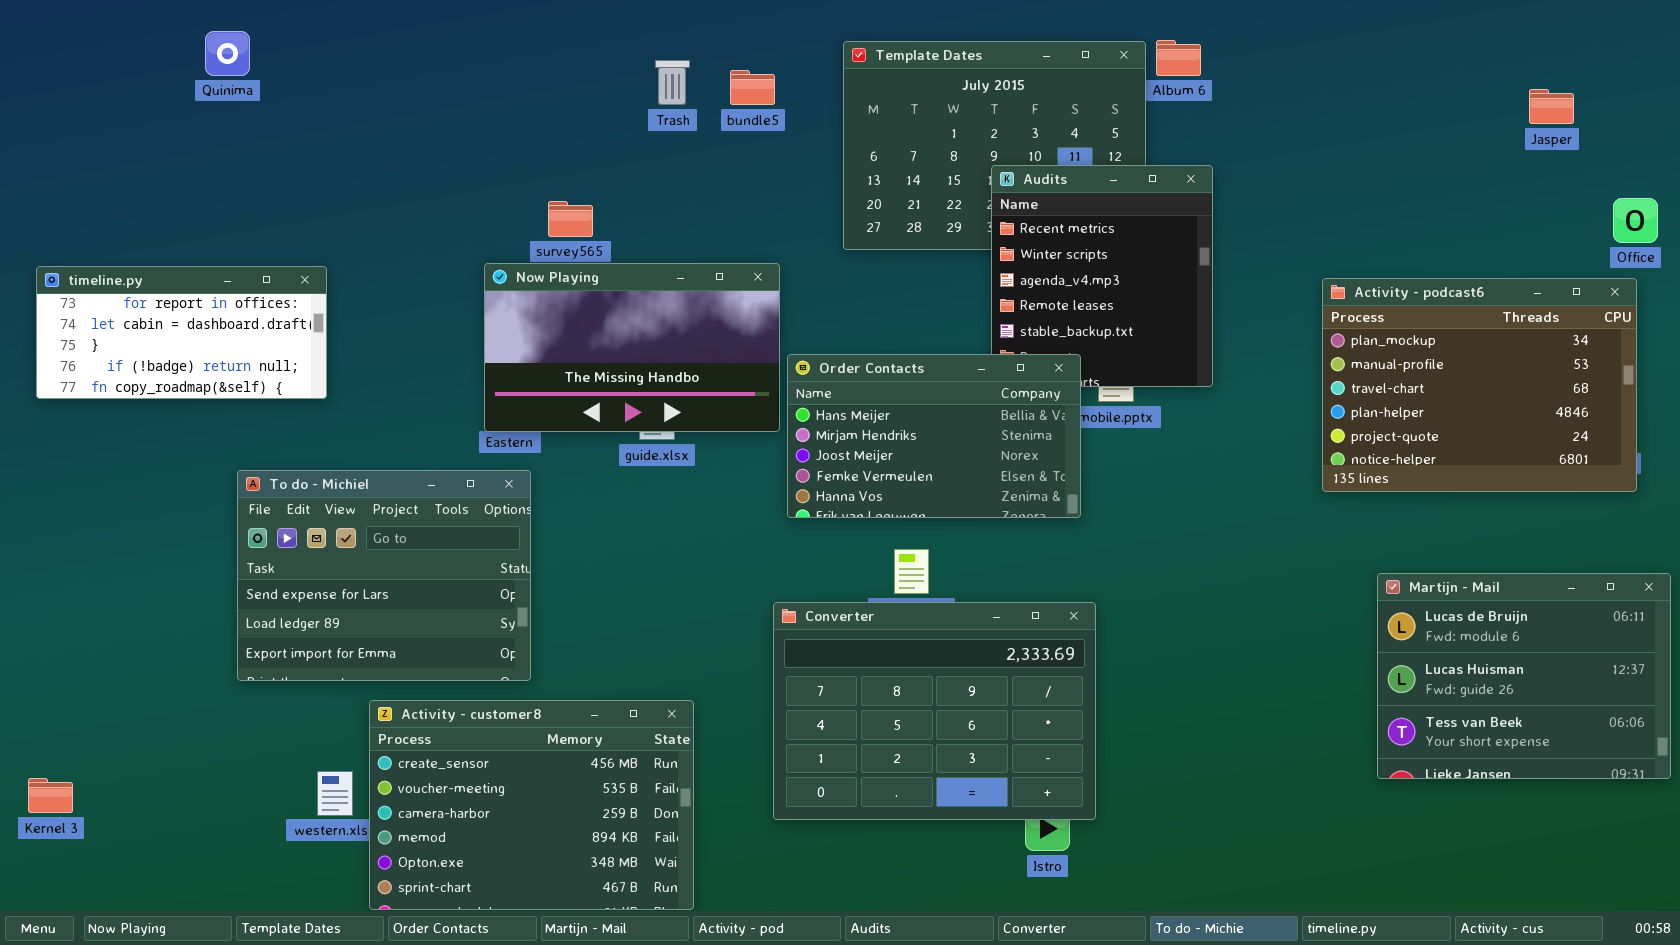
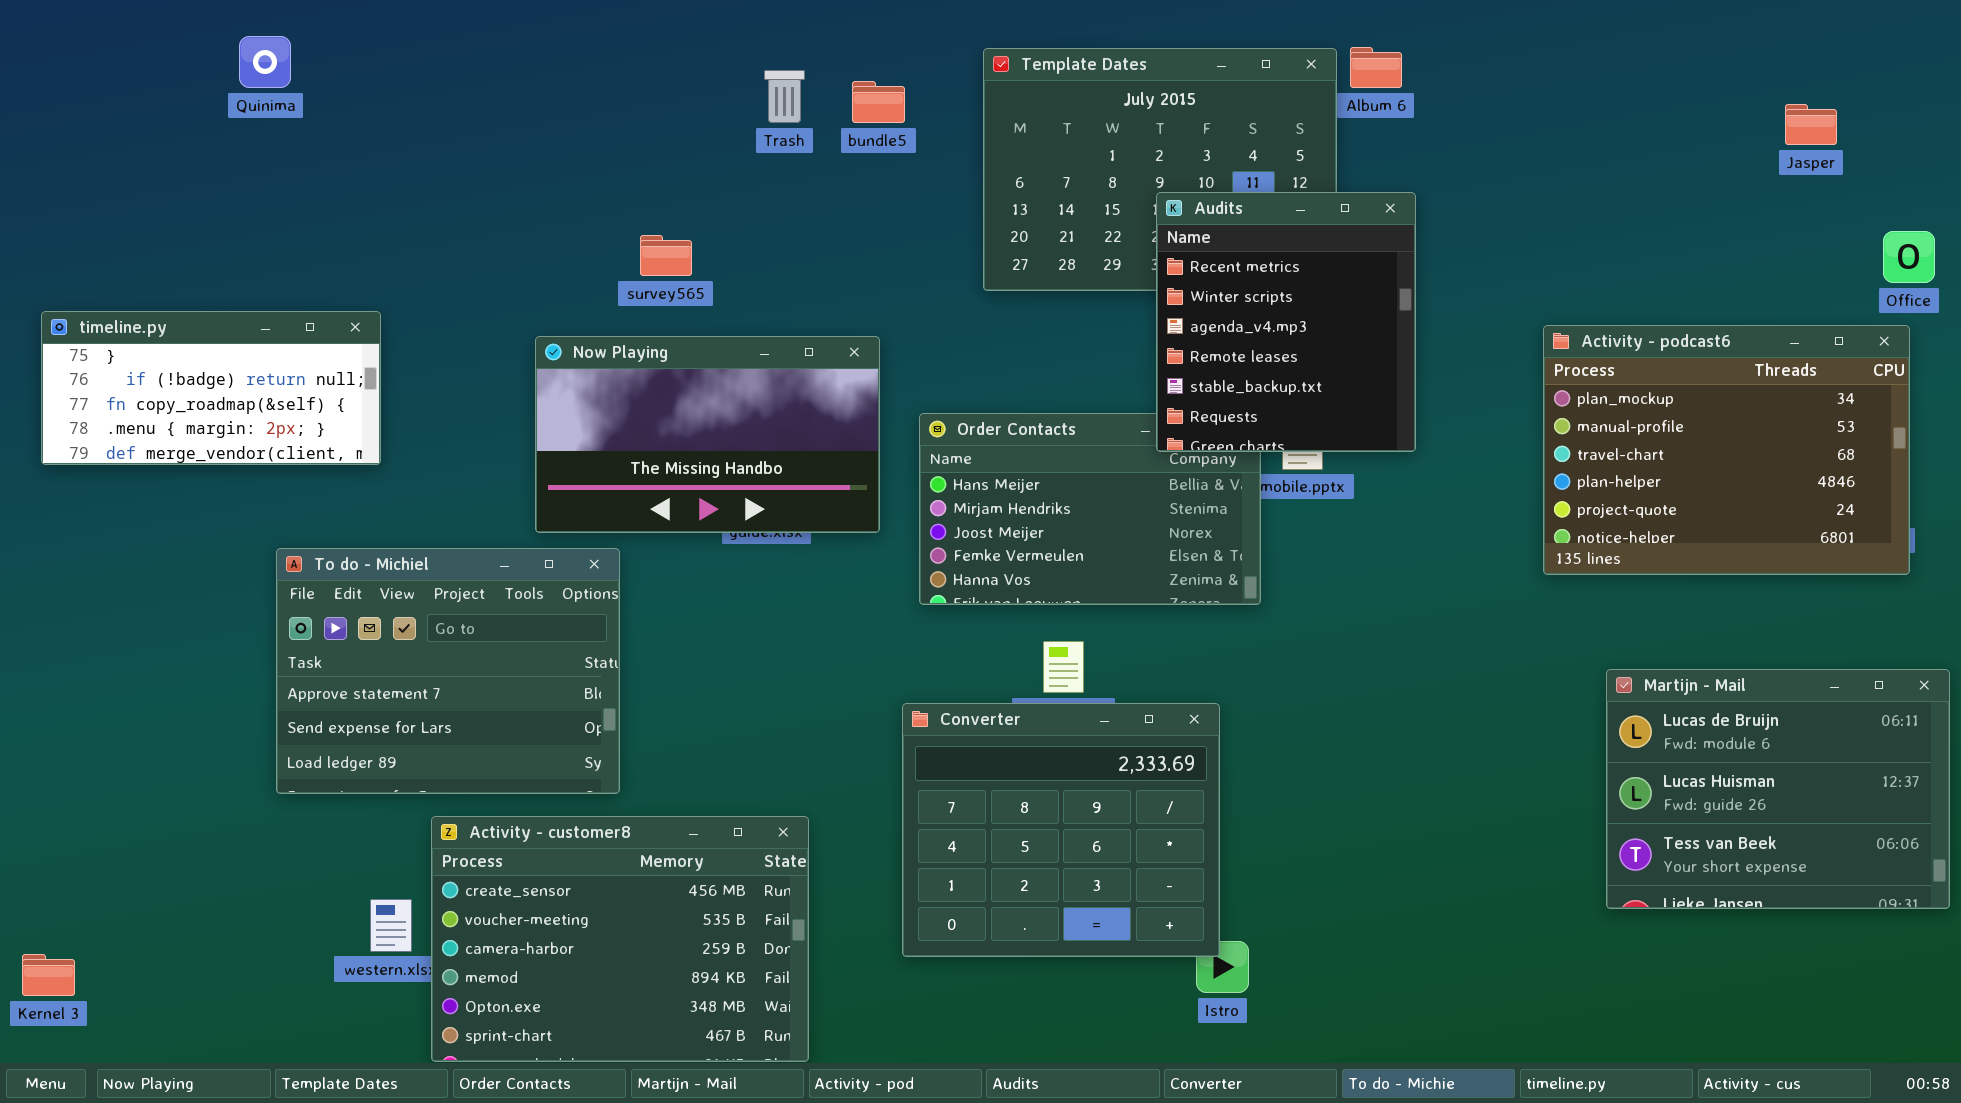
Audits: [991,165,1213,387] -> [1156,192,1416,452], raised
Now Playing: [484,263,780,432] -> [535,336,880,533], moved
timeline.py: [36,266,327,399] -> [41,311,381,465], scrolled down 2 rows
To do - Michiel: [237,470,531,681] -> [276,548,620,794], scrolled up 1 row
Converter: [773,602,1096,820] -> [902,703,1220,957], resized
Kernel 3: [28,778,73,813] -> [22,954,75,996], moved

